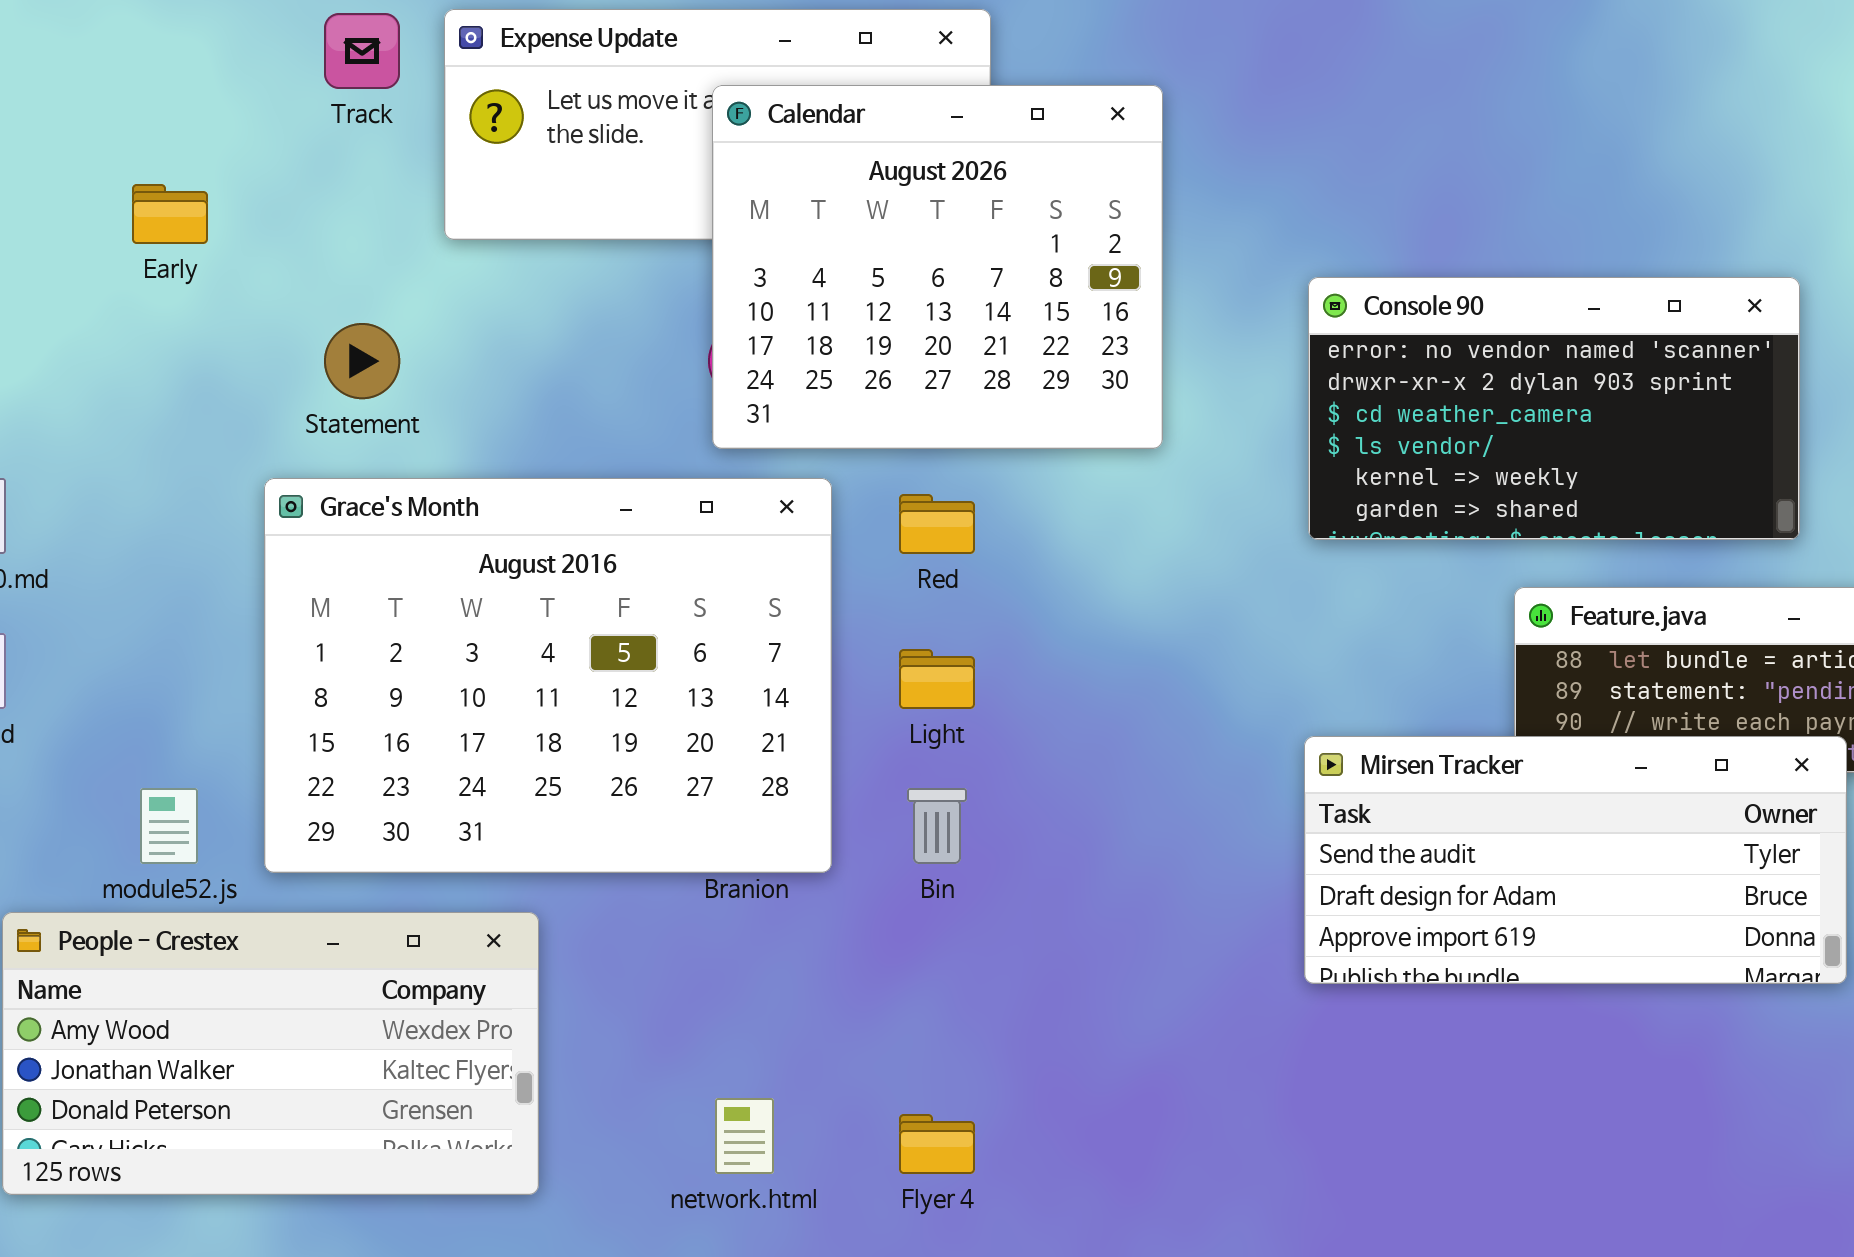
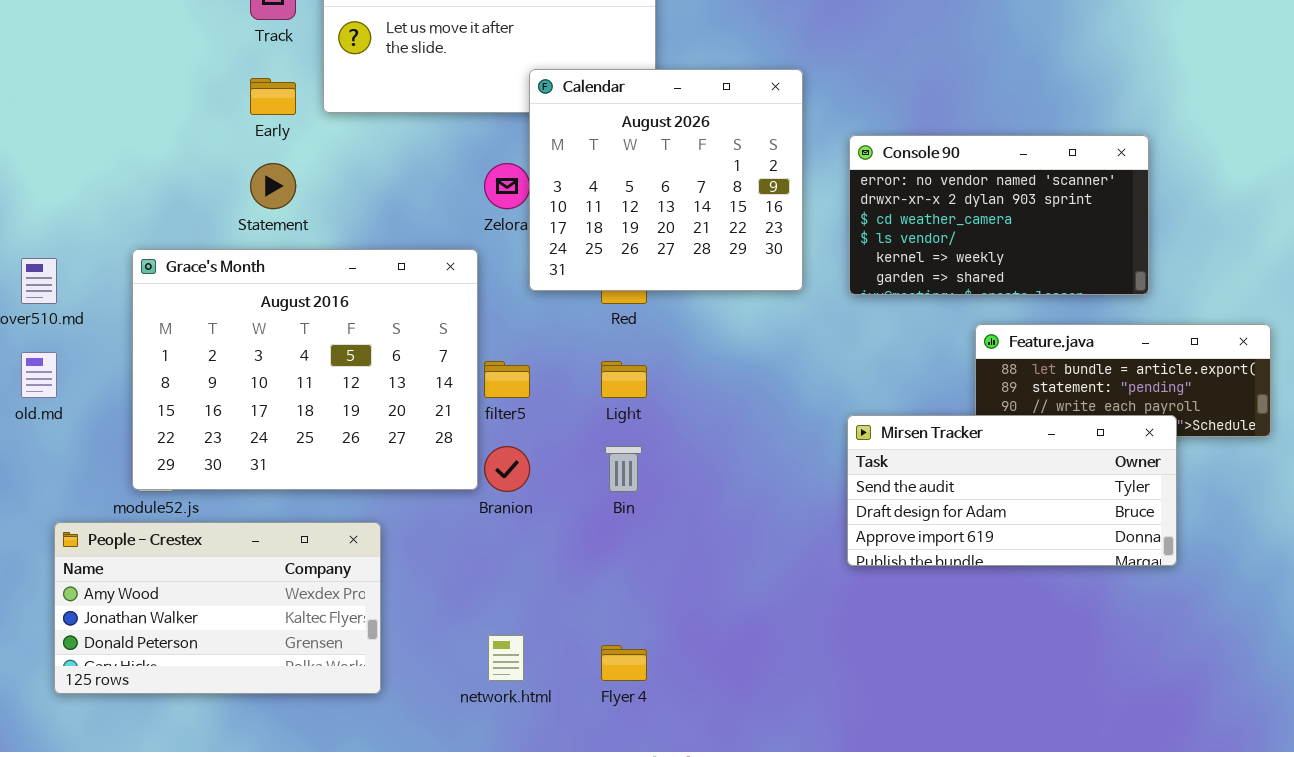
Calendar: [712,85,1163,449] -> [529,69,803,291], moved
Early: [132,184,208,244] -> [250,78,296,115], moved
Grace's Month: [264,478,832,873] -> [132,249,478,490], moved

